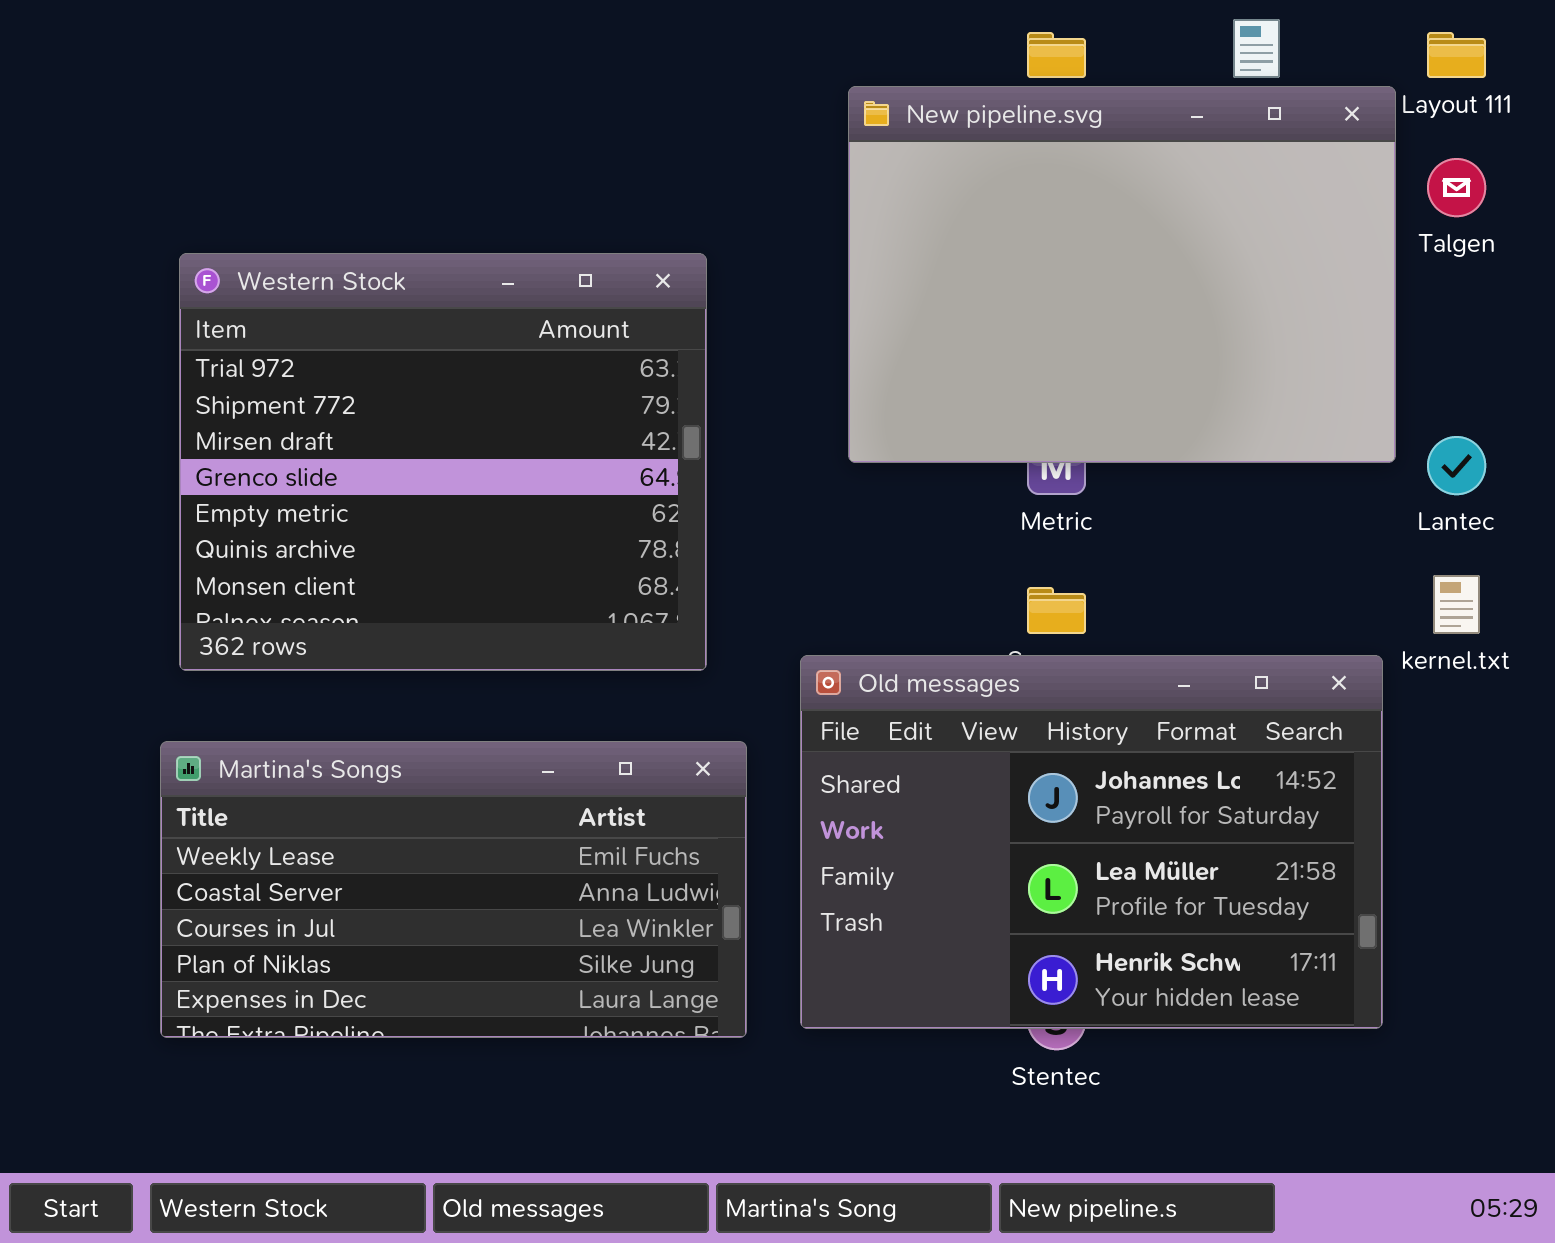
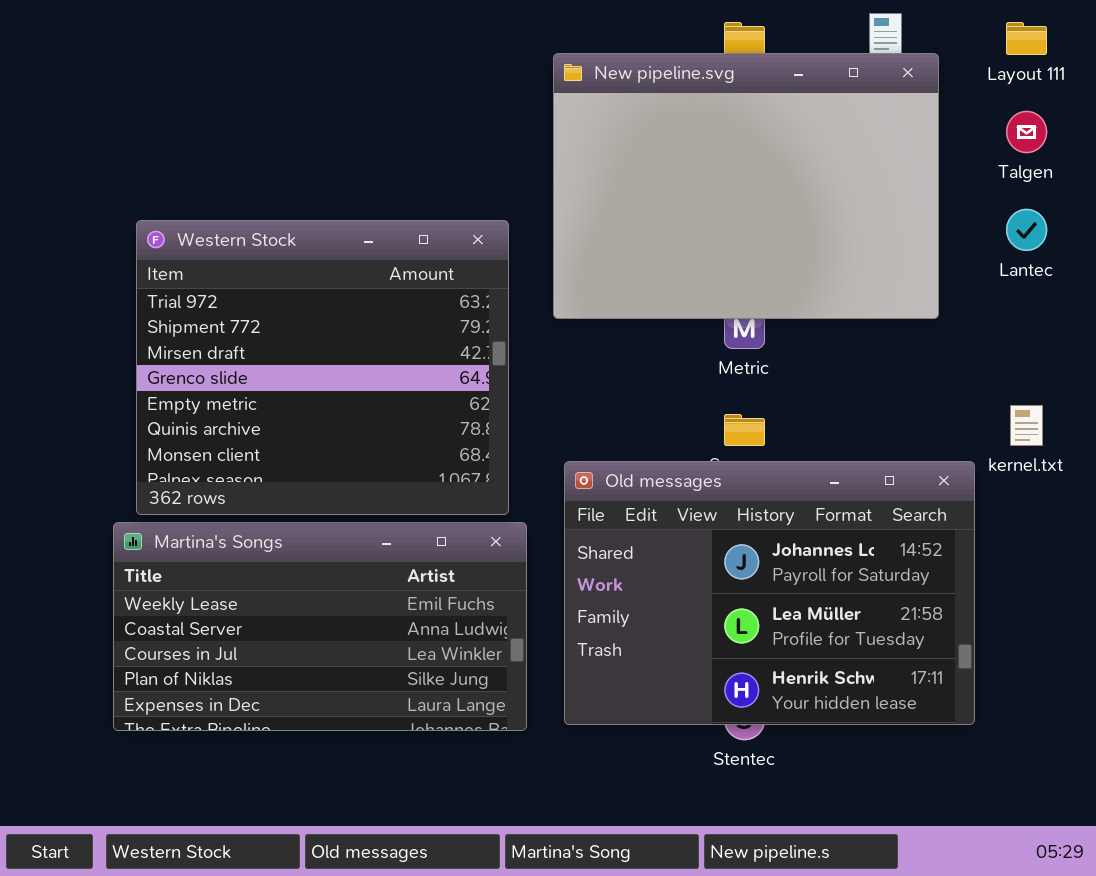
New pipeline.svg: [848,86,1396,463] -> [553,53,939,319], moved
Western Stock: [179,253,707,671] -> [136,220,509,515], moved
Lantec: [1427,436,1486,495] -> [1006,209,1047,251], moved

